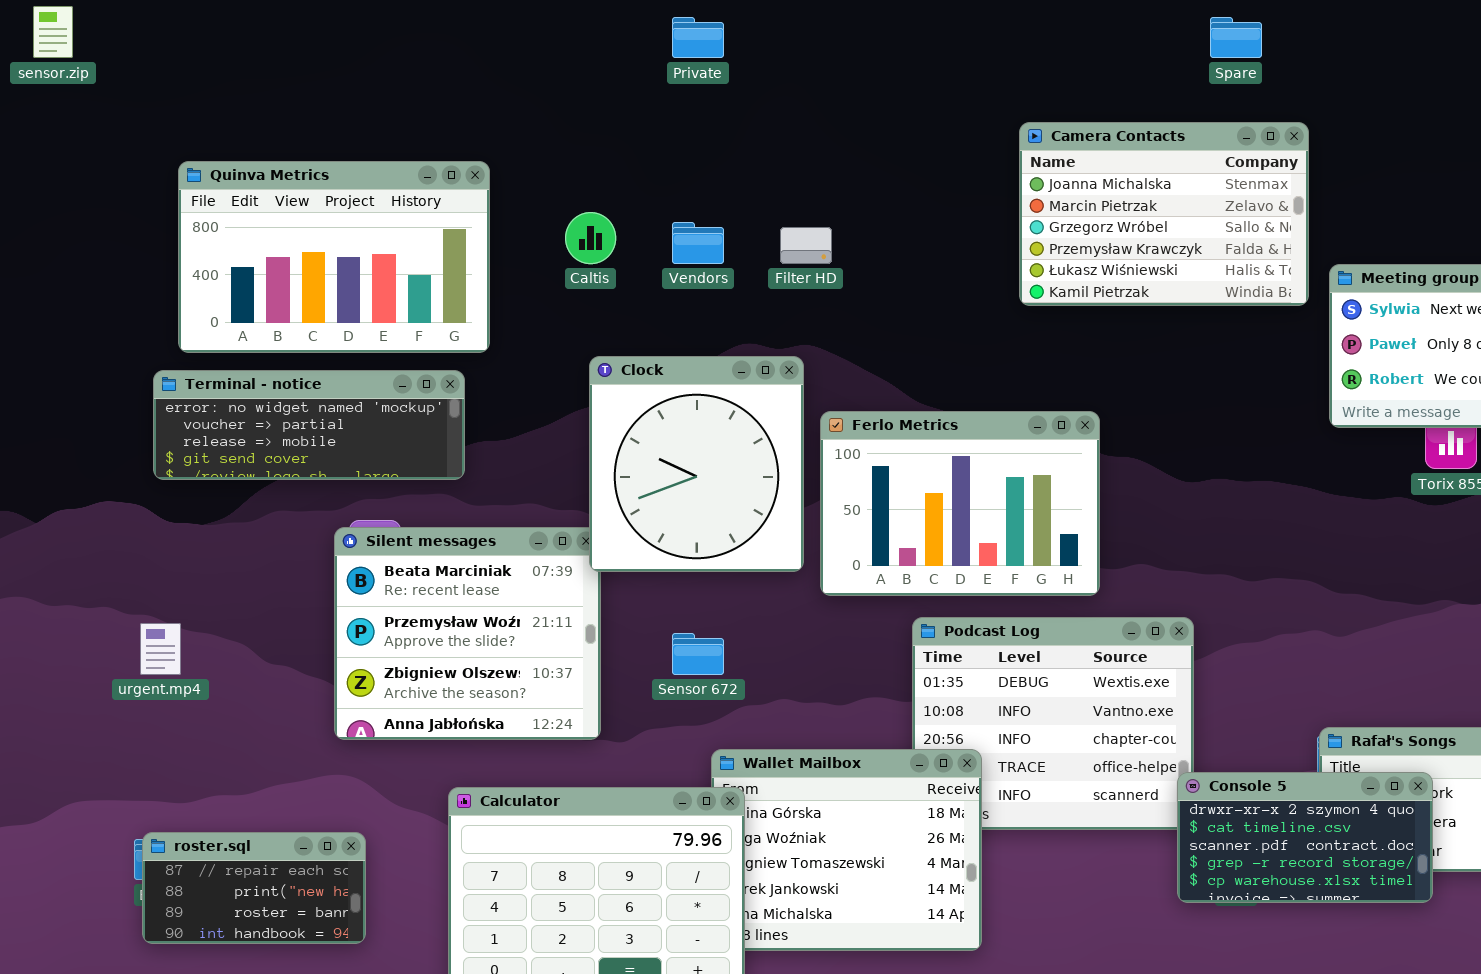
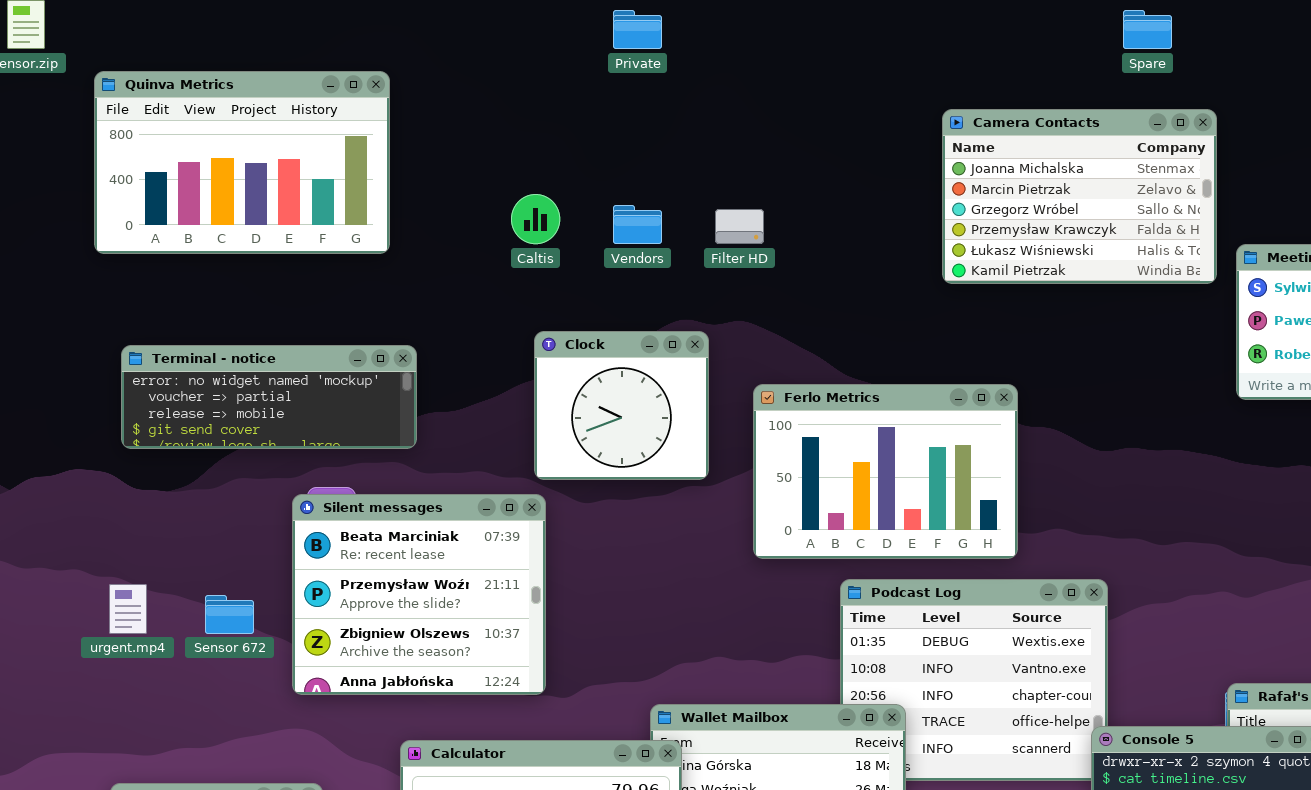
Quinva Metrics: [178,161,490,353] -> [94,71,390,254], moved
Clock: [589,356,804,572] -> [534,331,709,480], resized
Sensor 672: [672,633,724,675] -> [205,595,254,634], moved

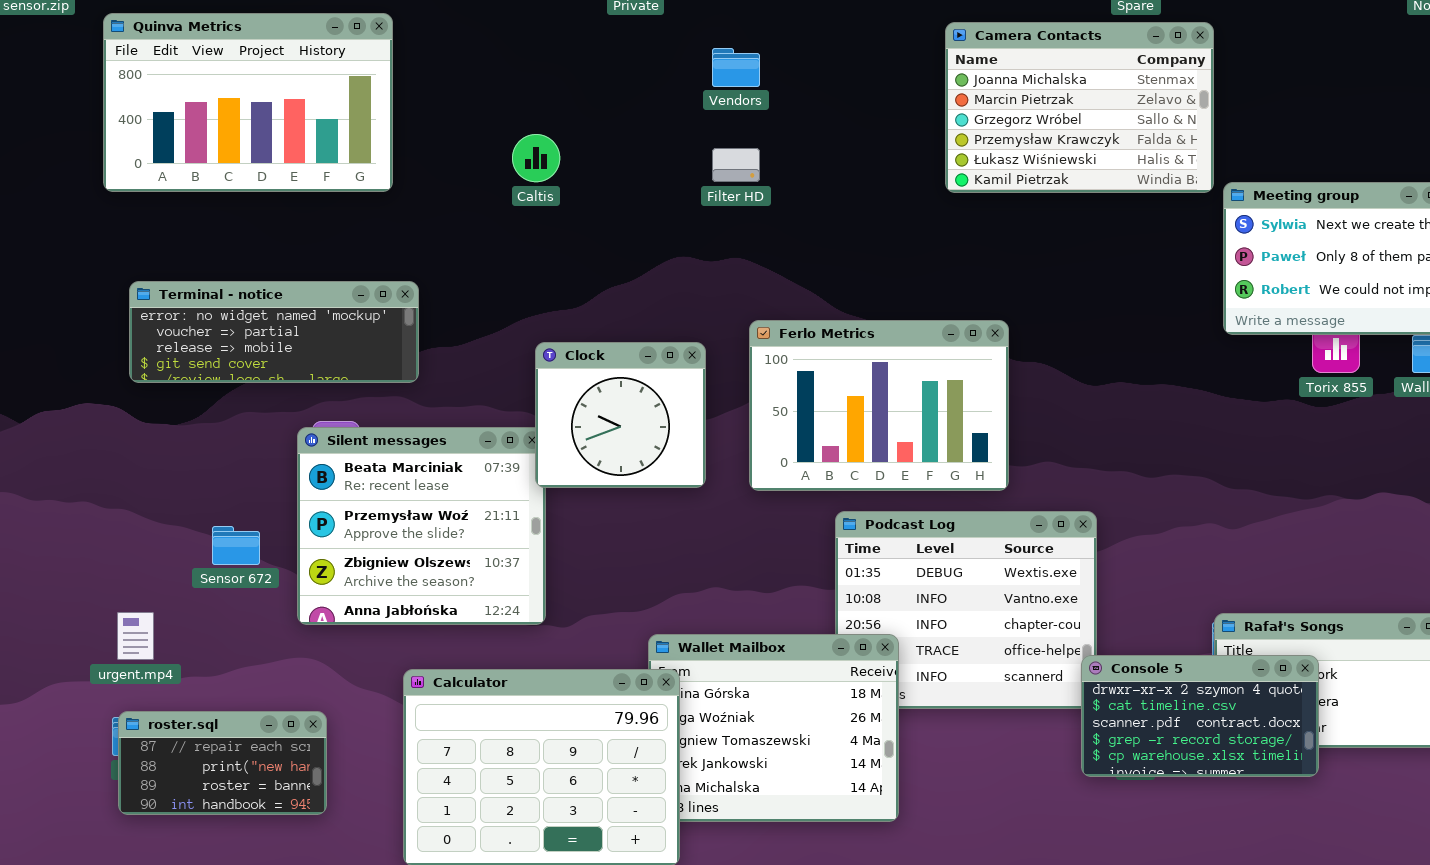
Camera Contacts: [942,109,1217,284] -> [945,22,1214,193], moved
Vendors: [613,205,662,244] -> [712,48,760,87], moved
Clock: [534,331,709,480] -> [535,342,706,488], moved
urgent.mp4: [109,584,147,634] -> [117,612,154,660], moved

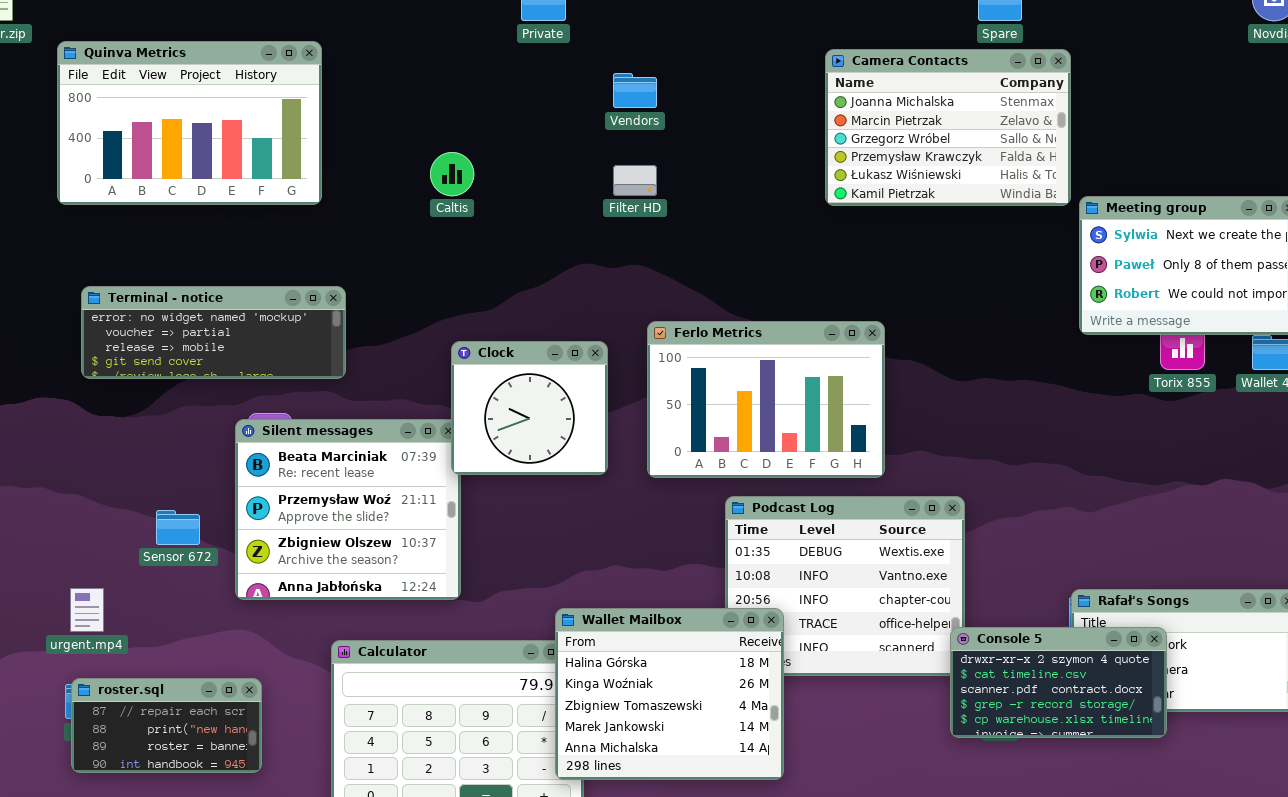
Wallet Mailbox: [648,634,899,822] -> [555,608,784,780], raised

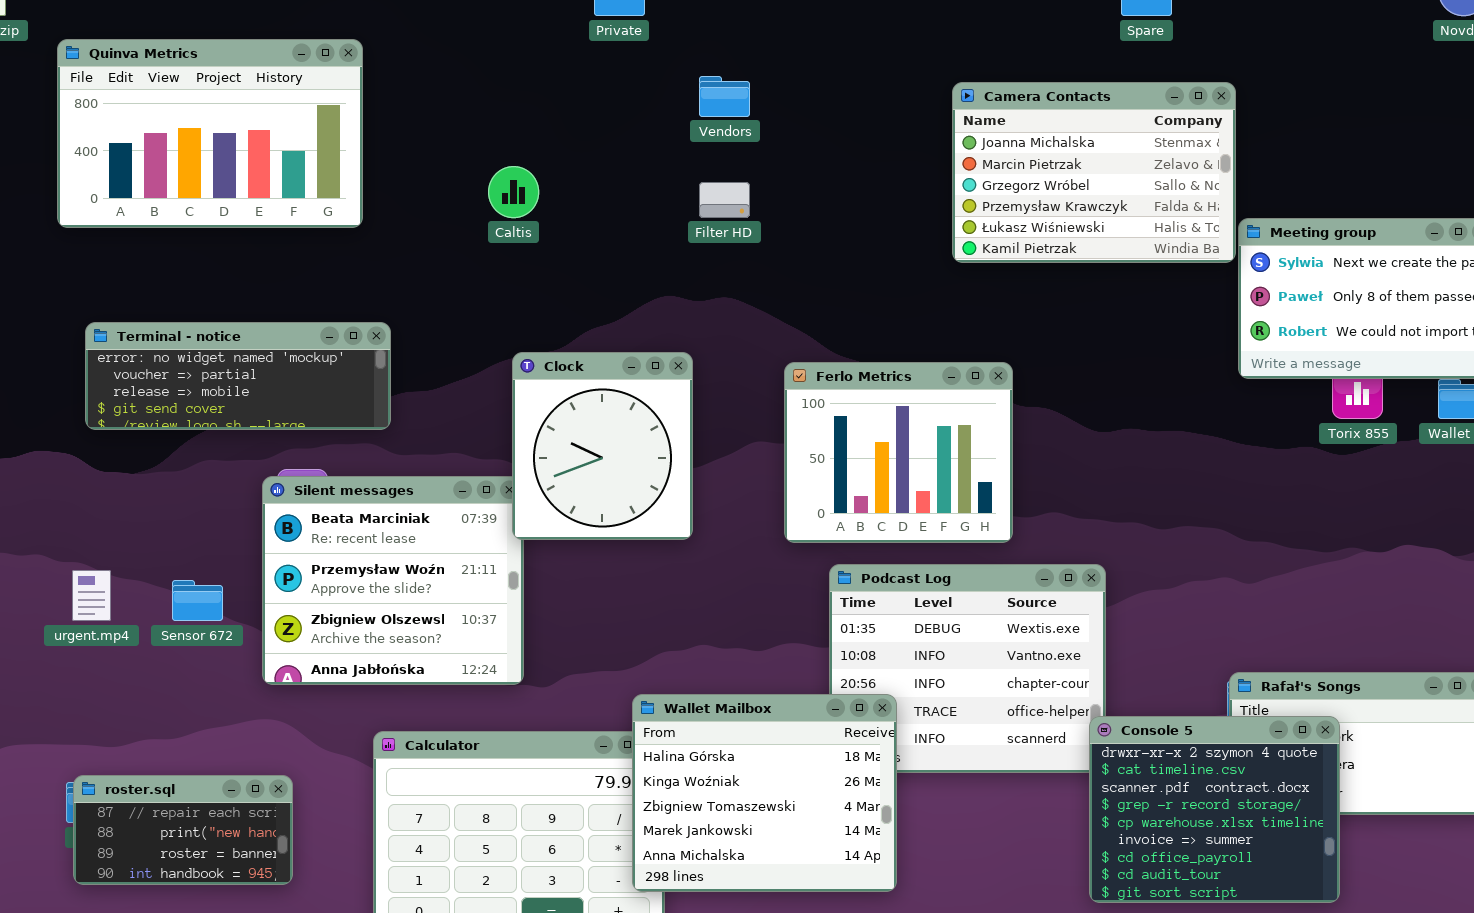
Camera Contacts: [825,49,1071,206] -> [952,82,1236,263], moved
Ferlo Metrics: [647,321,885,478] -> [784,362,1013,543], resized
Clock: [451,341,608,475] -> [512,352,693,540], resized
urgent.mp4: [70,588,104,632] -> [72,570,111,621], moved
Console 5: [950,627,1167,738] -> [1089,716,1340,903], resized

